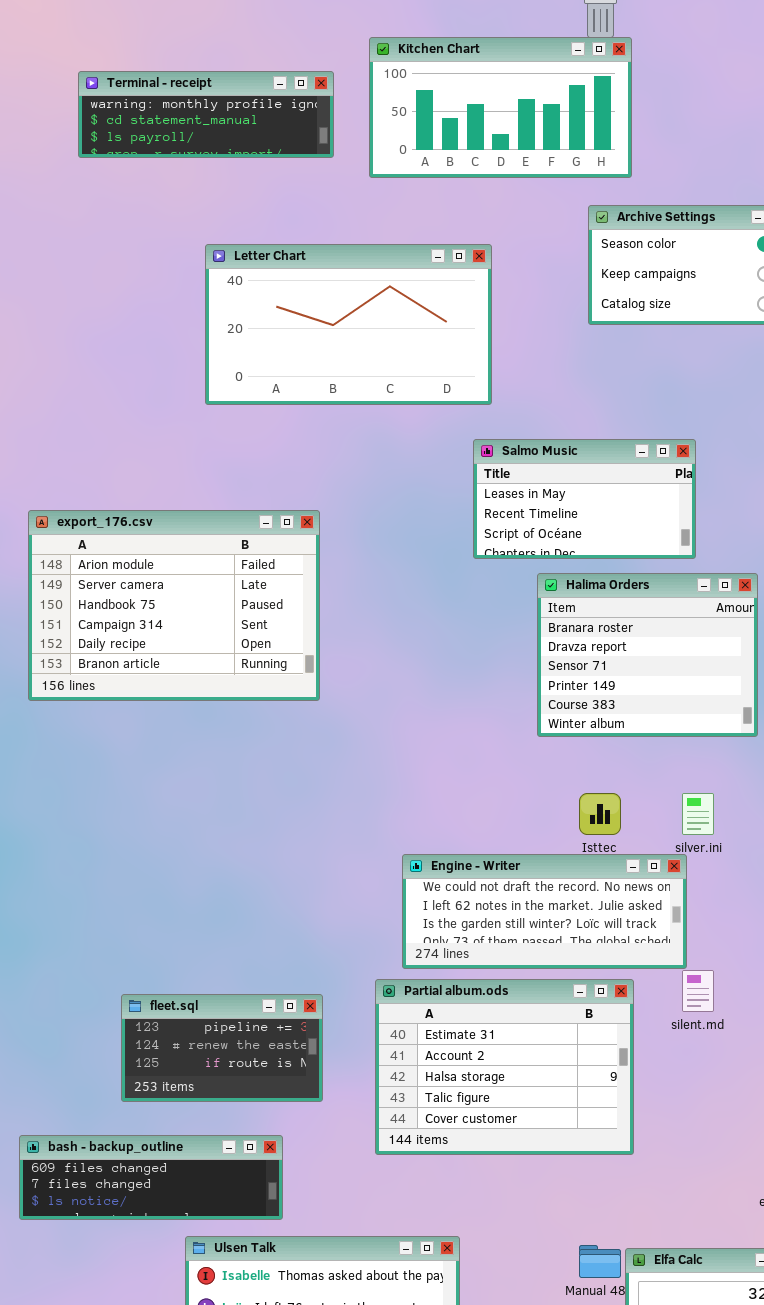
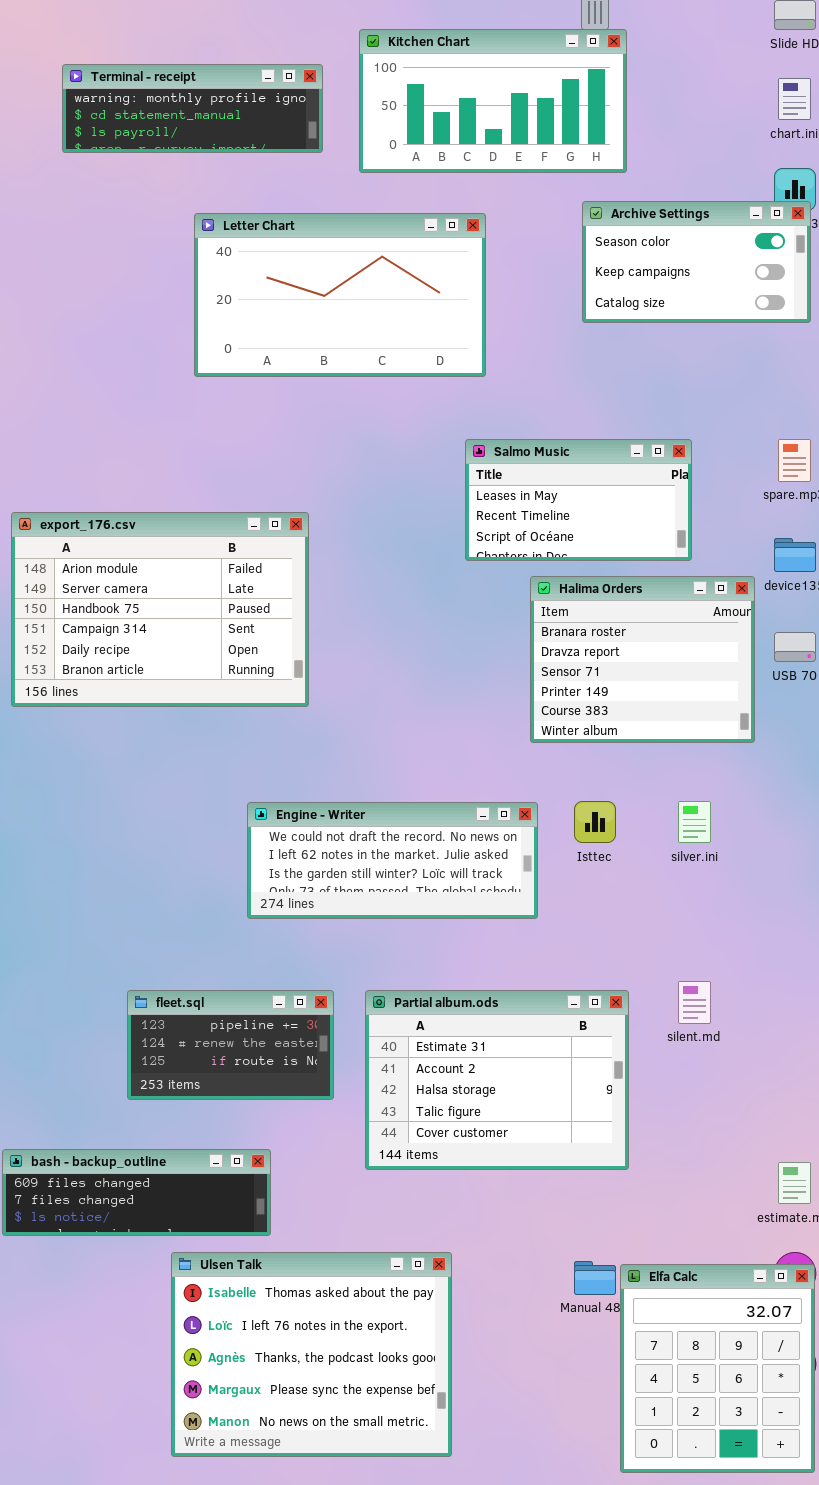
Letter Chart: [205,244,492,405] -> [194,213,486,377], moved
Engine - Writer: [402,854,687,969] -> [247,802,538,919], moved
fleet.sql: [121,994,323,1102] -> [127,990,334,1100], moved

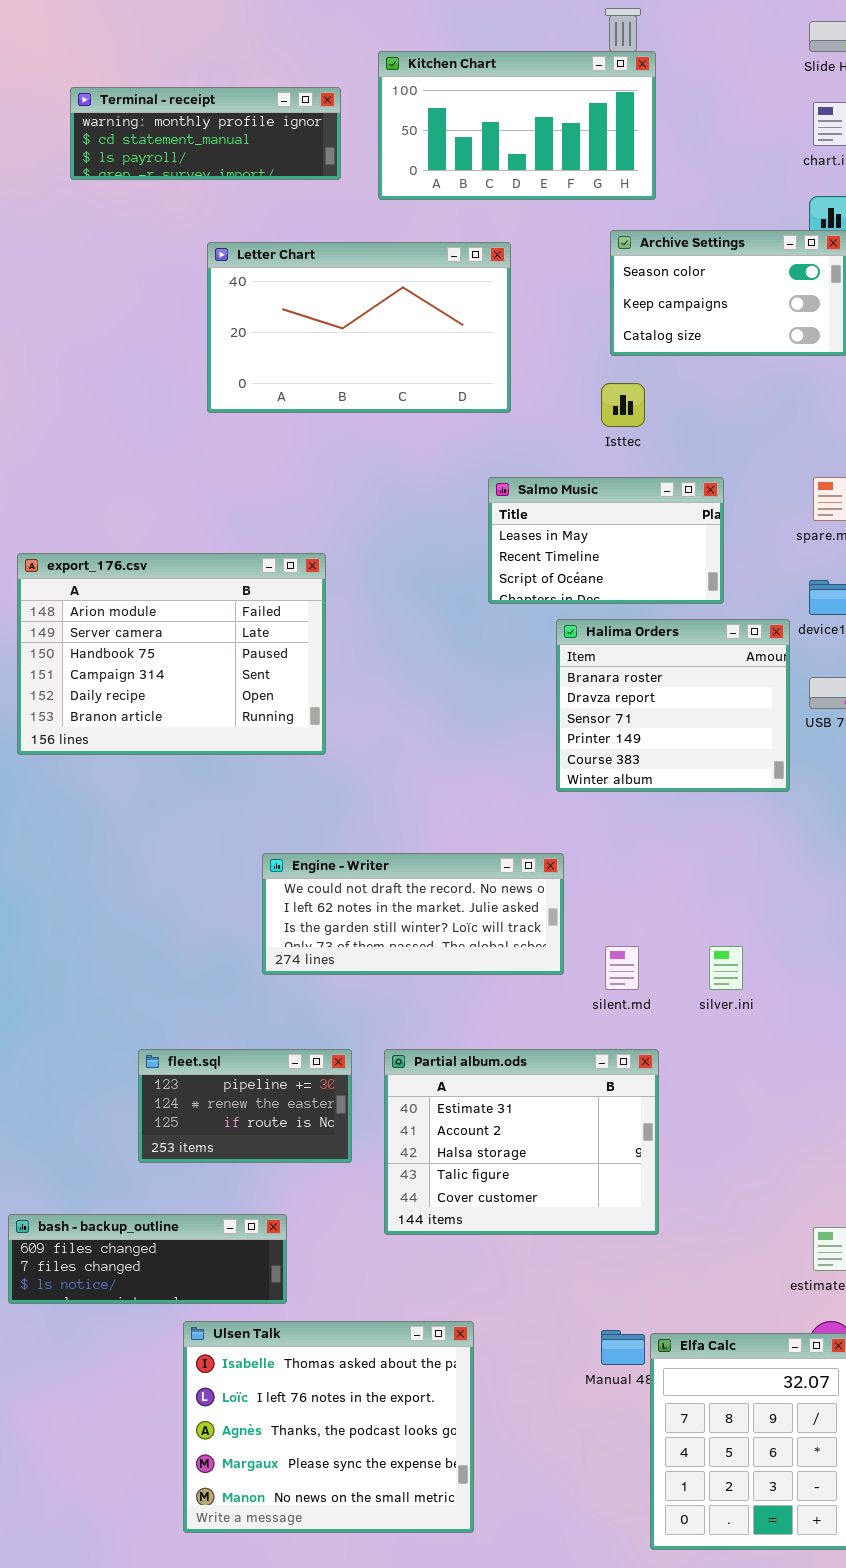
Isttec: [574,801,616,843] -> [601,383,645,427], moved
silver.ini: [678,801,711,843] -> [709,946,743,990], moved
silent.md: [678,981,711,1024] -> [605,946,639,990], moved

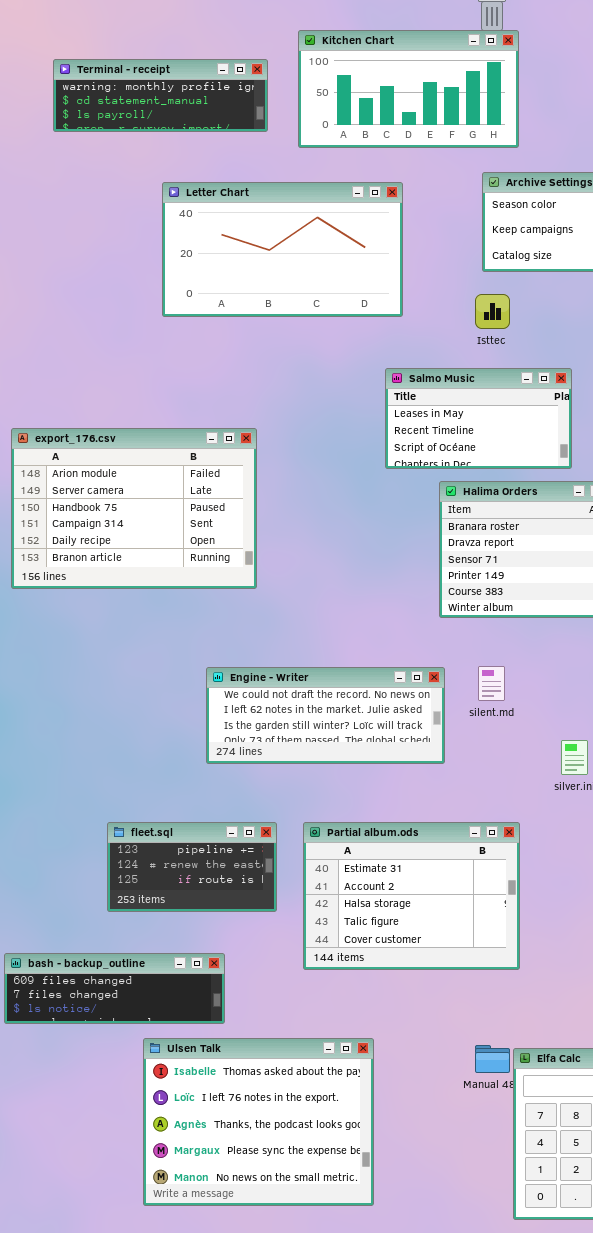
silent.md: [605,946,639,990] -> [478,666,505,701], moved

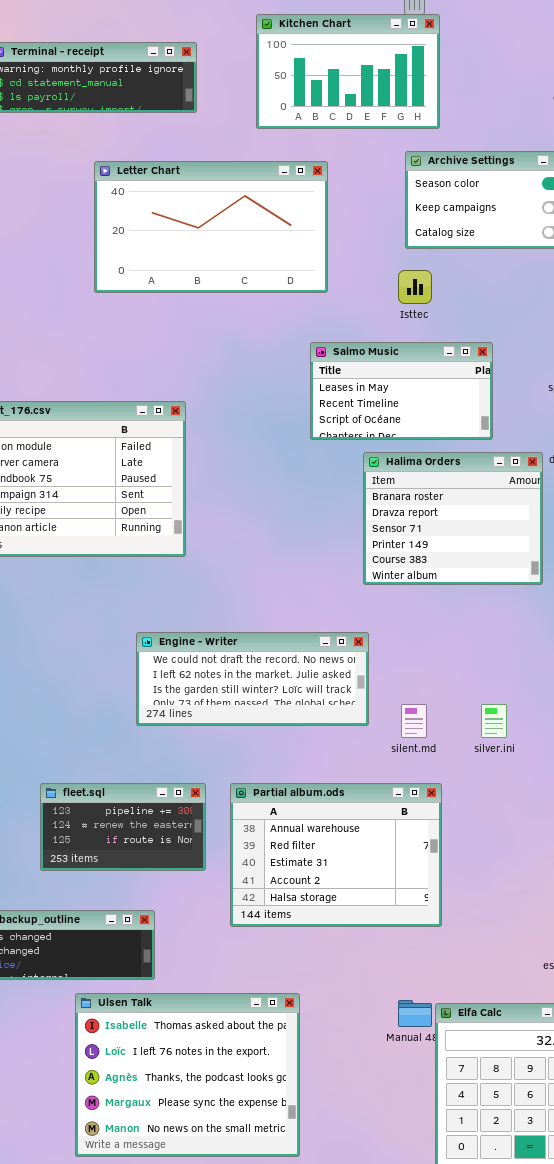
Kitchen Chart: [298,30,519,148] -> [256,14,440,129], resized
silent.md: [478,666,505,701] -> [401,704,427,738], moved
Partial album.ods: [303,822,520,970] -> [230,783,442,927], scrolled up 2 rows

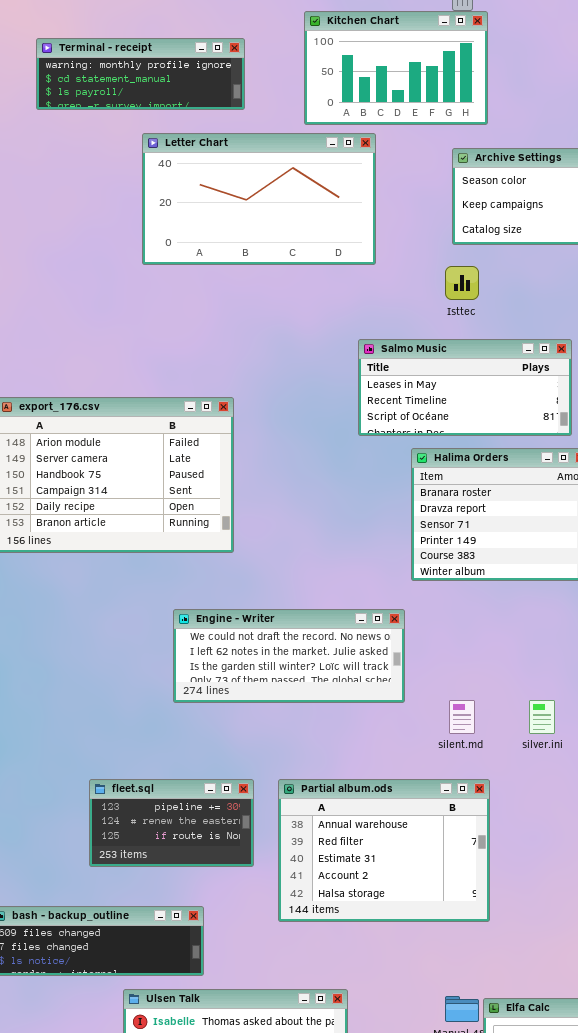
Letter Chart: [94,161,328,293] -> [142,133,376,265], moved
Salmo Music: [310,342,493,440] -> [358,339,572,436], resized
Engine - Writer: [136,632,369,726] -> [173,609,405,703], moved

